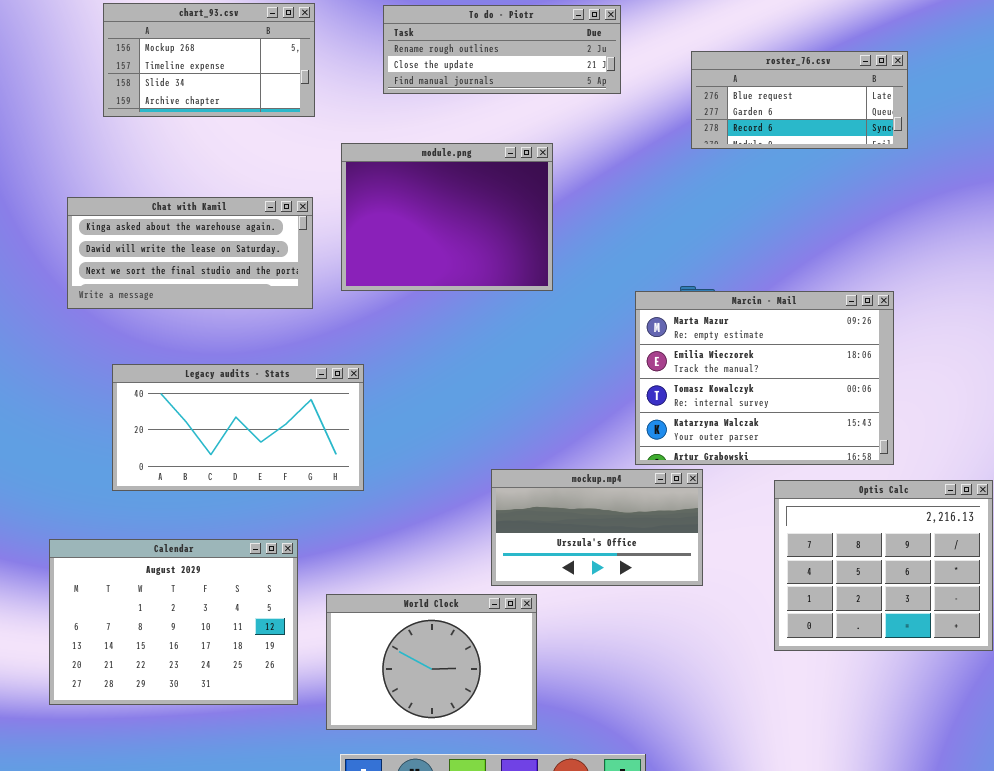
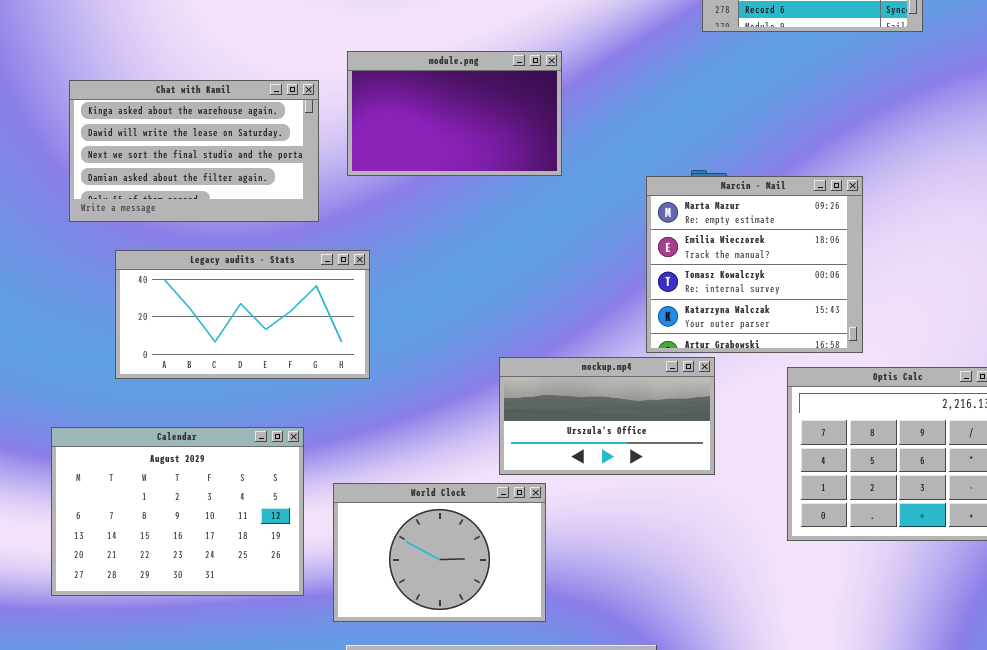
module.png: [341,143,553,291] -> [347,51,562,176], resized
Chat with Kamil: [67,197,313,309] -> [69,80,319,222], resized
Marcin - Mail: [635,291,894,465] -> [646,176,863,353], resized

